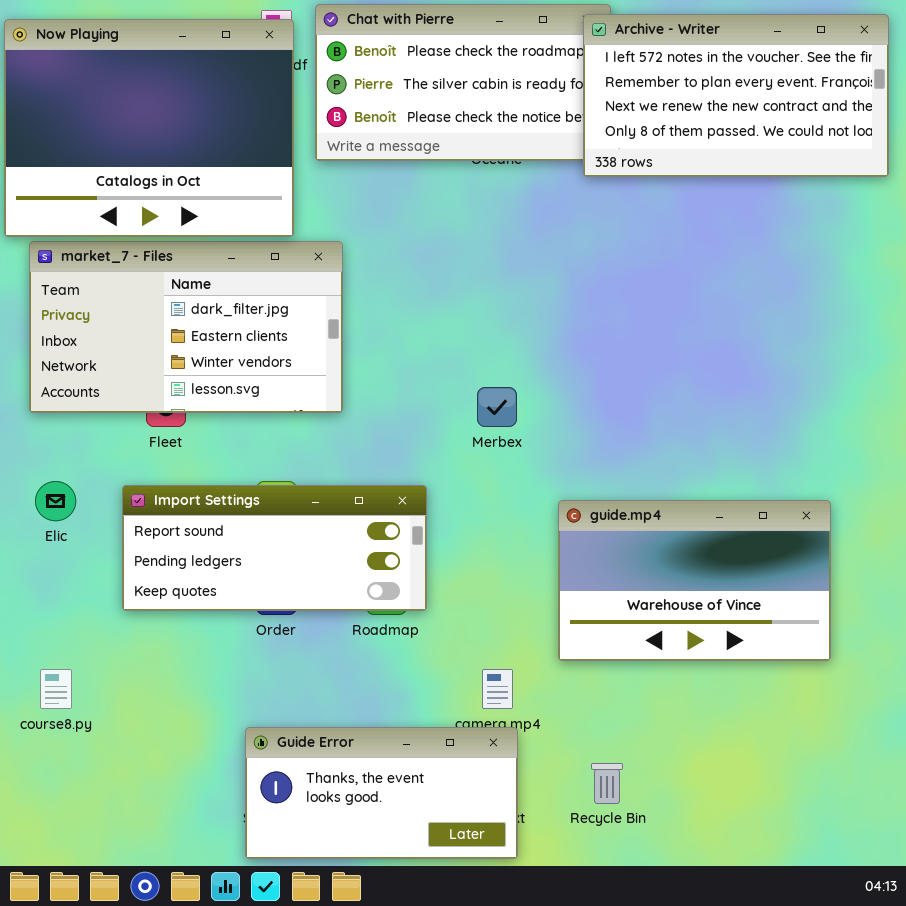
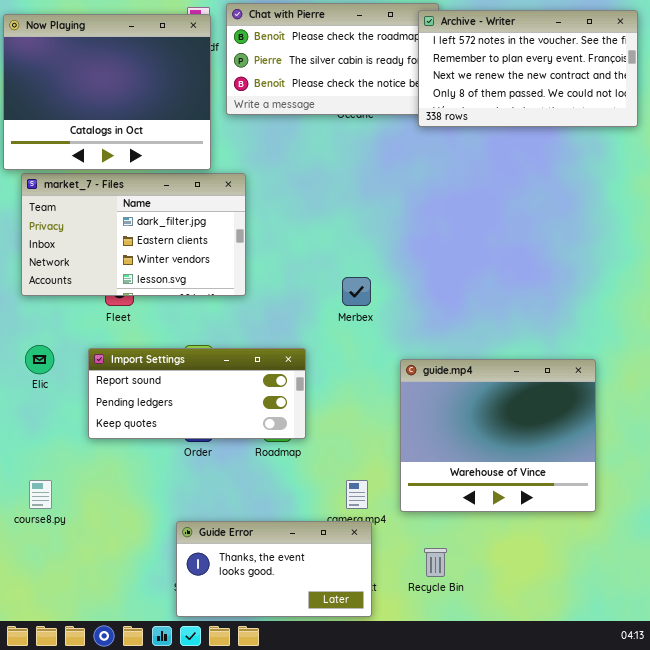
guide.mp4: [558,500,831,661] -> [400,359,596,512], resized

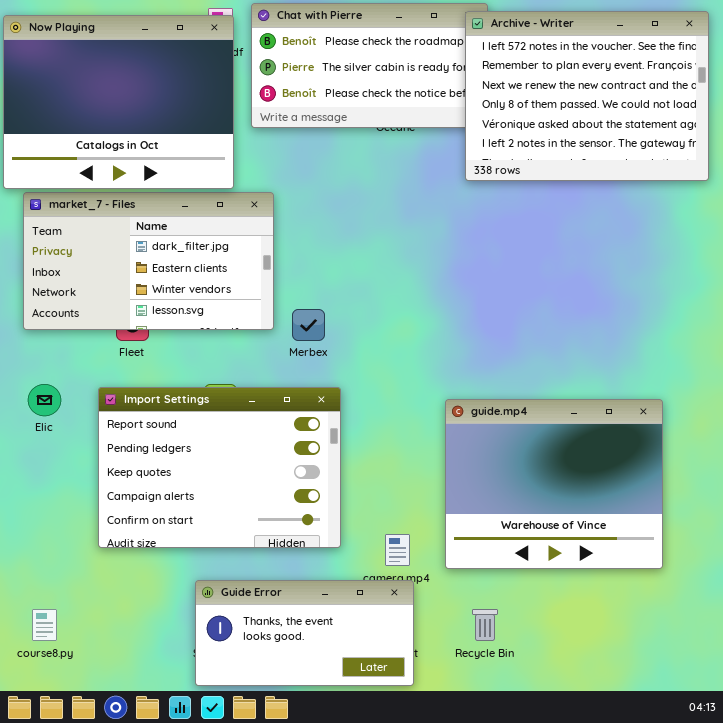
Archive - Writer: [418,10,638,127] -> [465,11,709,181], resized
Merbex: [342,277,371,306] -> [292,309,325,341], moved
Import Settings: [88,348,306,439] -> [98,387,341,548], resized
course8.py: [29,480,52,509] -> [32,609,57,641], moved

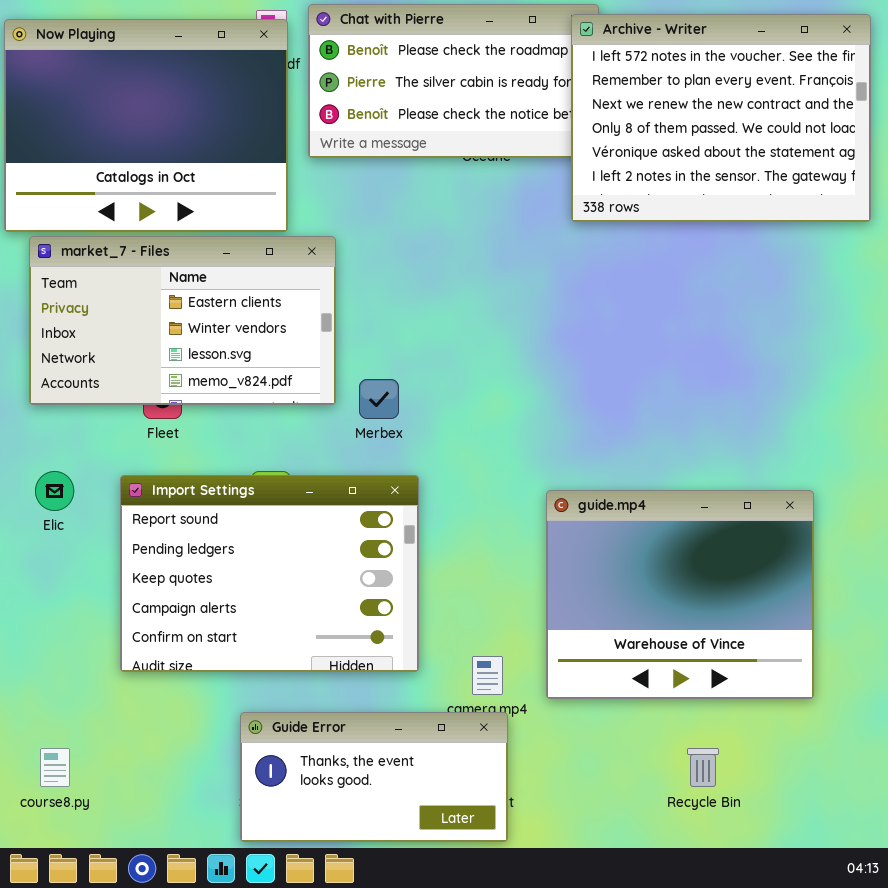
market_7 - Files: [23,192,274,330] -> [29,236,336,405], scrolled down 1 row
Recycle Bin: [472,609,498,641] -> [687,748,719,787], moved

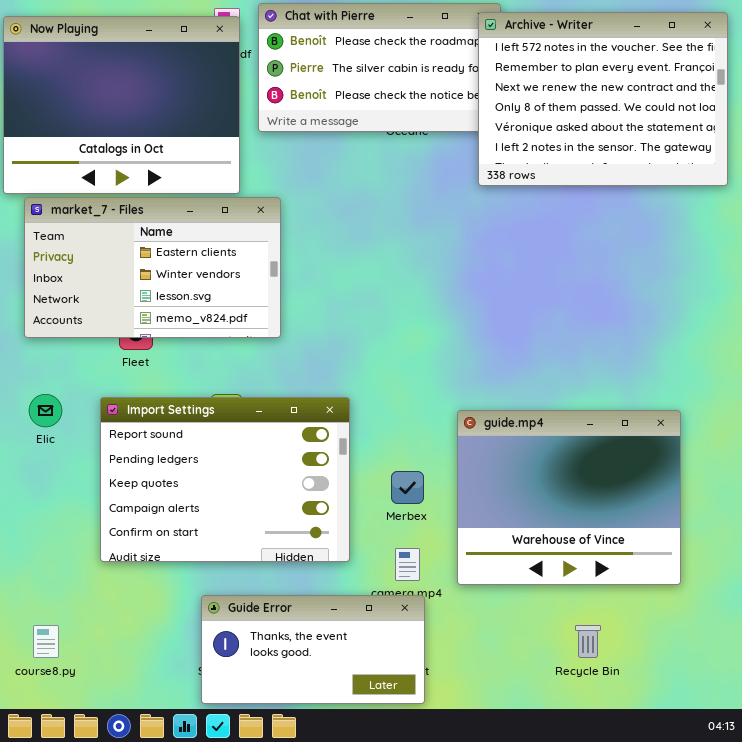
Merbex: [359,379,399,419] -> [391,471,424,504], moved

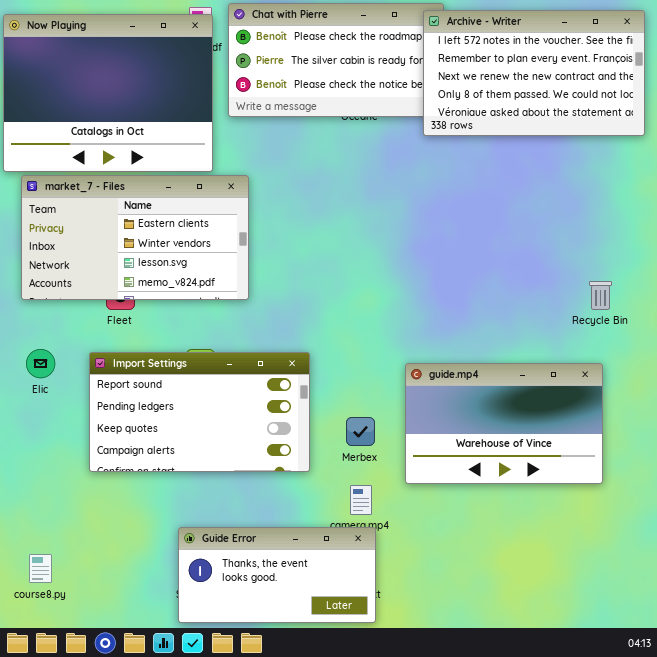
Archive - Writer: [478,12,728,186] -> [423,10,645,136], resized
Import Settings: [100,397,350,562] -> [89,352,310,472], resized
guide.mp4: [457,410,681,585] -> [405,363,603,484], resized
Recycle Bin: [575,625,601,658] -> [589,281,612,310], moved

